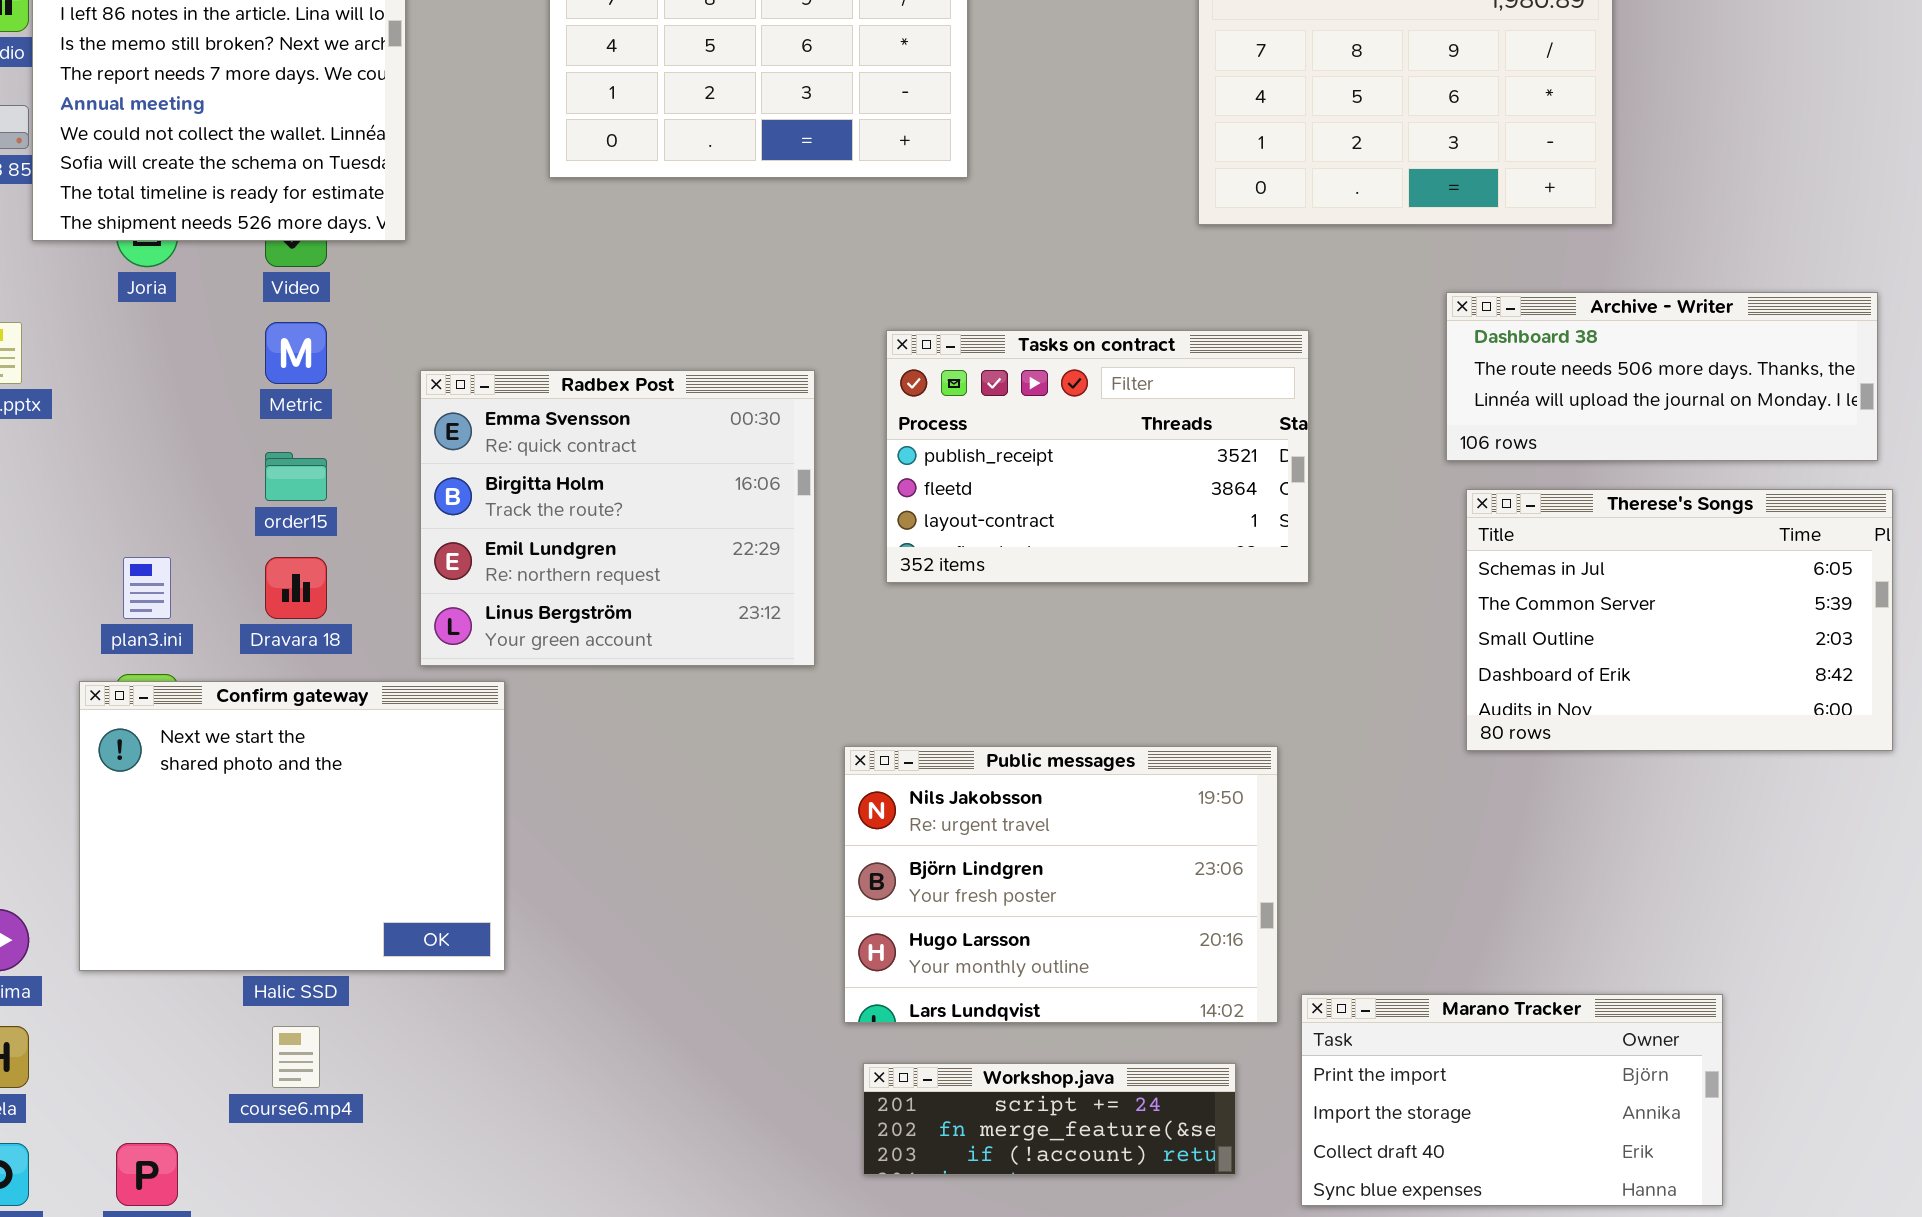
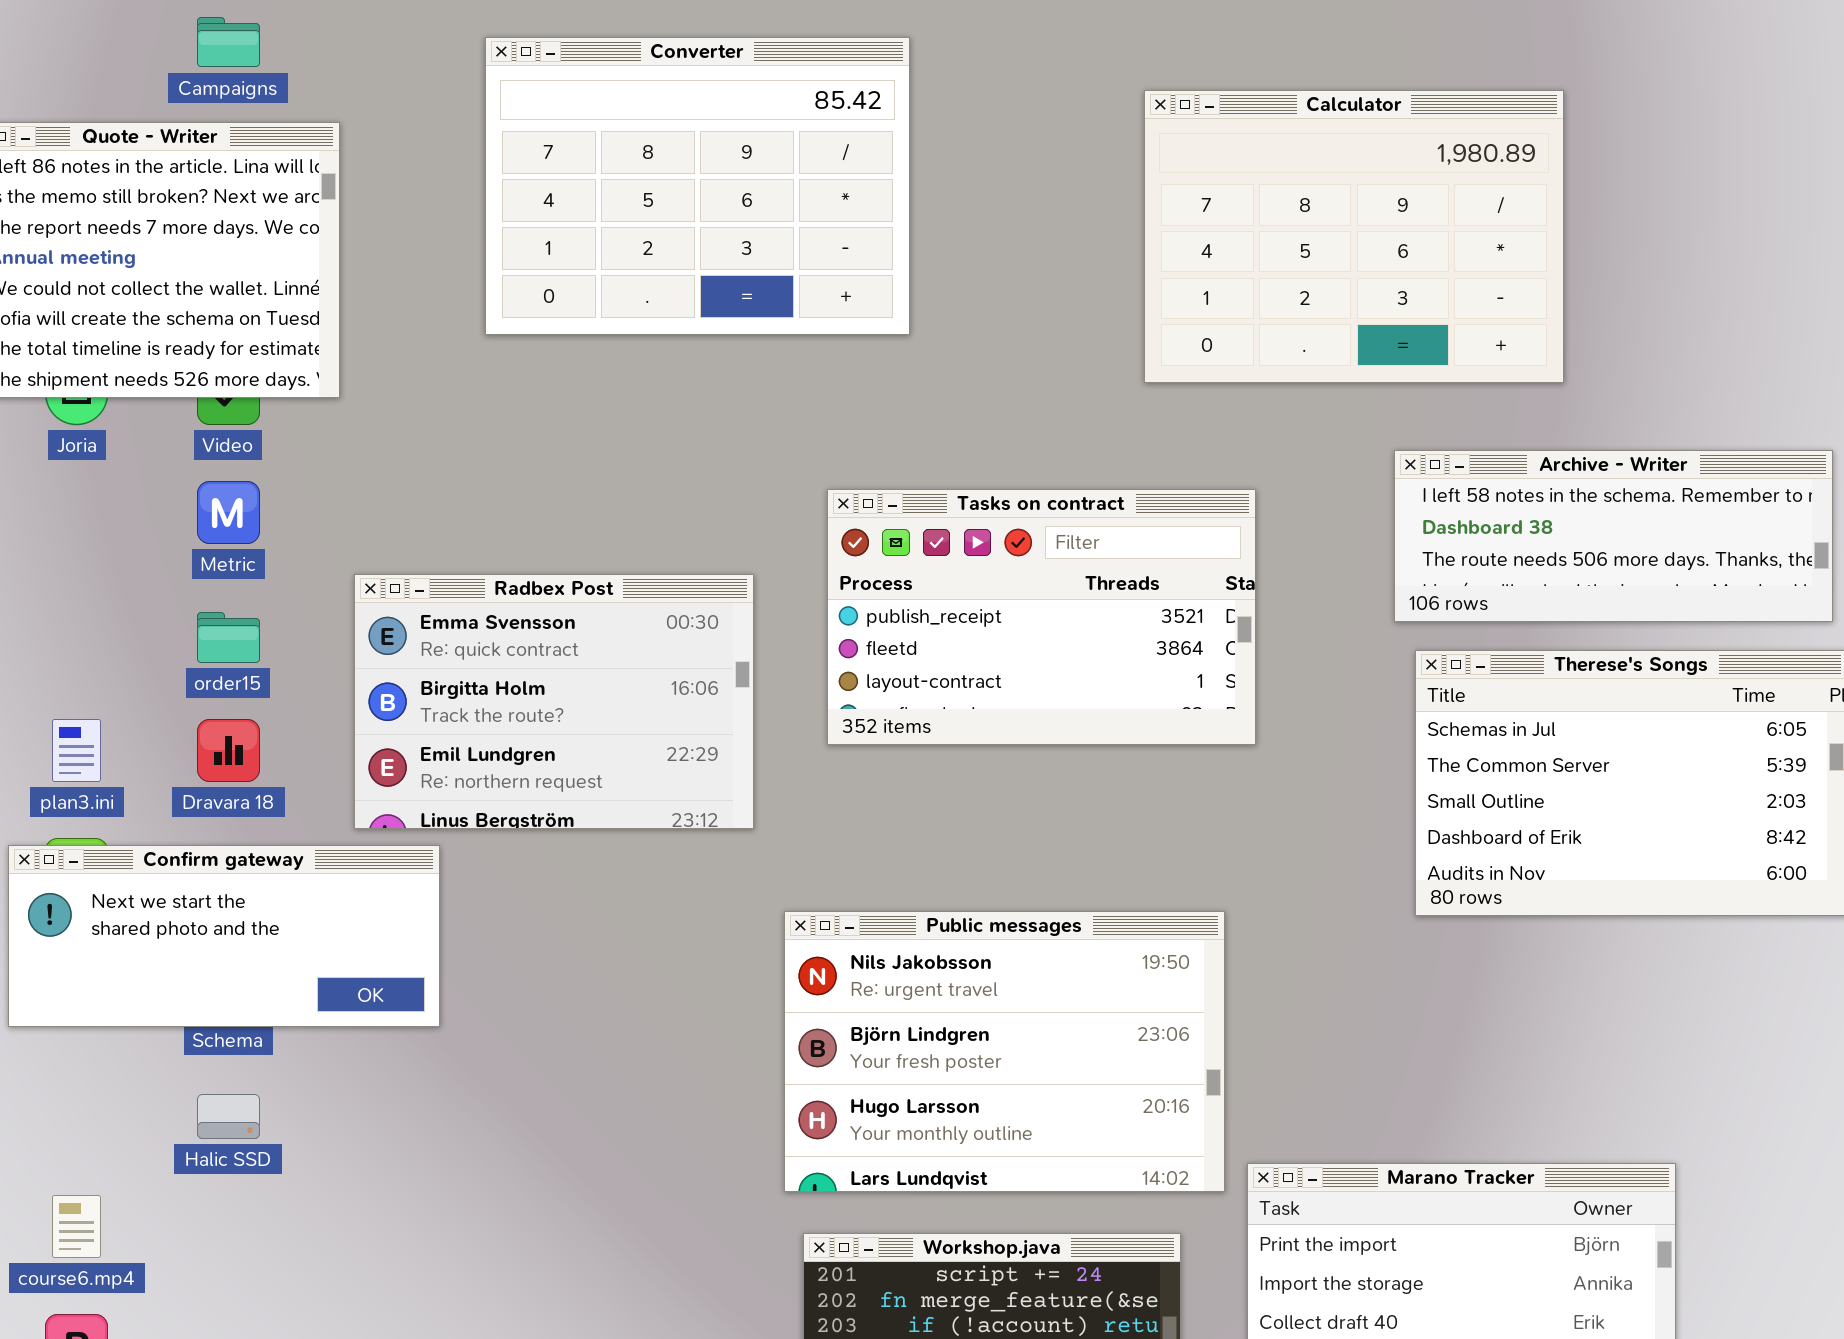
Archive - Writer: [1446,292,1878,461] -> [1394,450,1833,622], scrolled up 1 row
Radbex Post: [420,370,815,666] -> [354,574,754,829], resized
Confirm gateway: [79,681,505,971] -> [8,845,440,1027], resized
course6.mp4: [272,1026,320,1088] -> [52,1195,101,1258], moved

